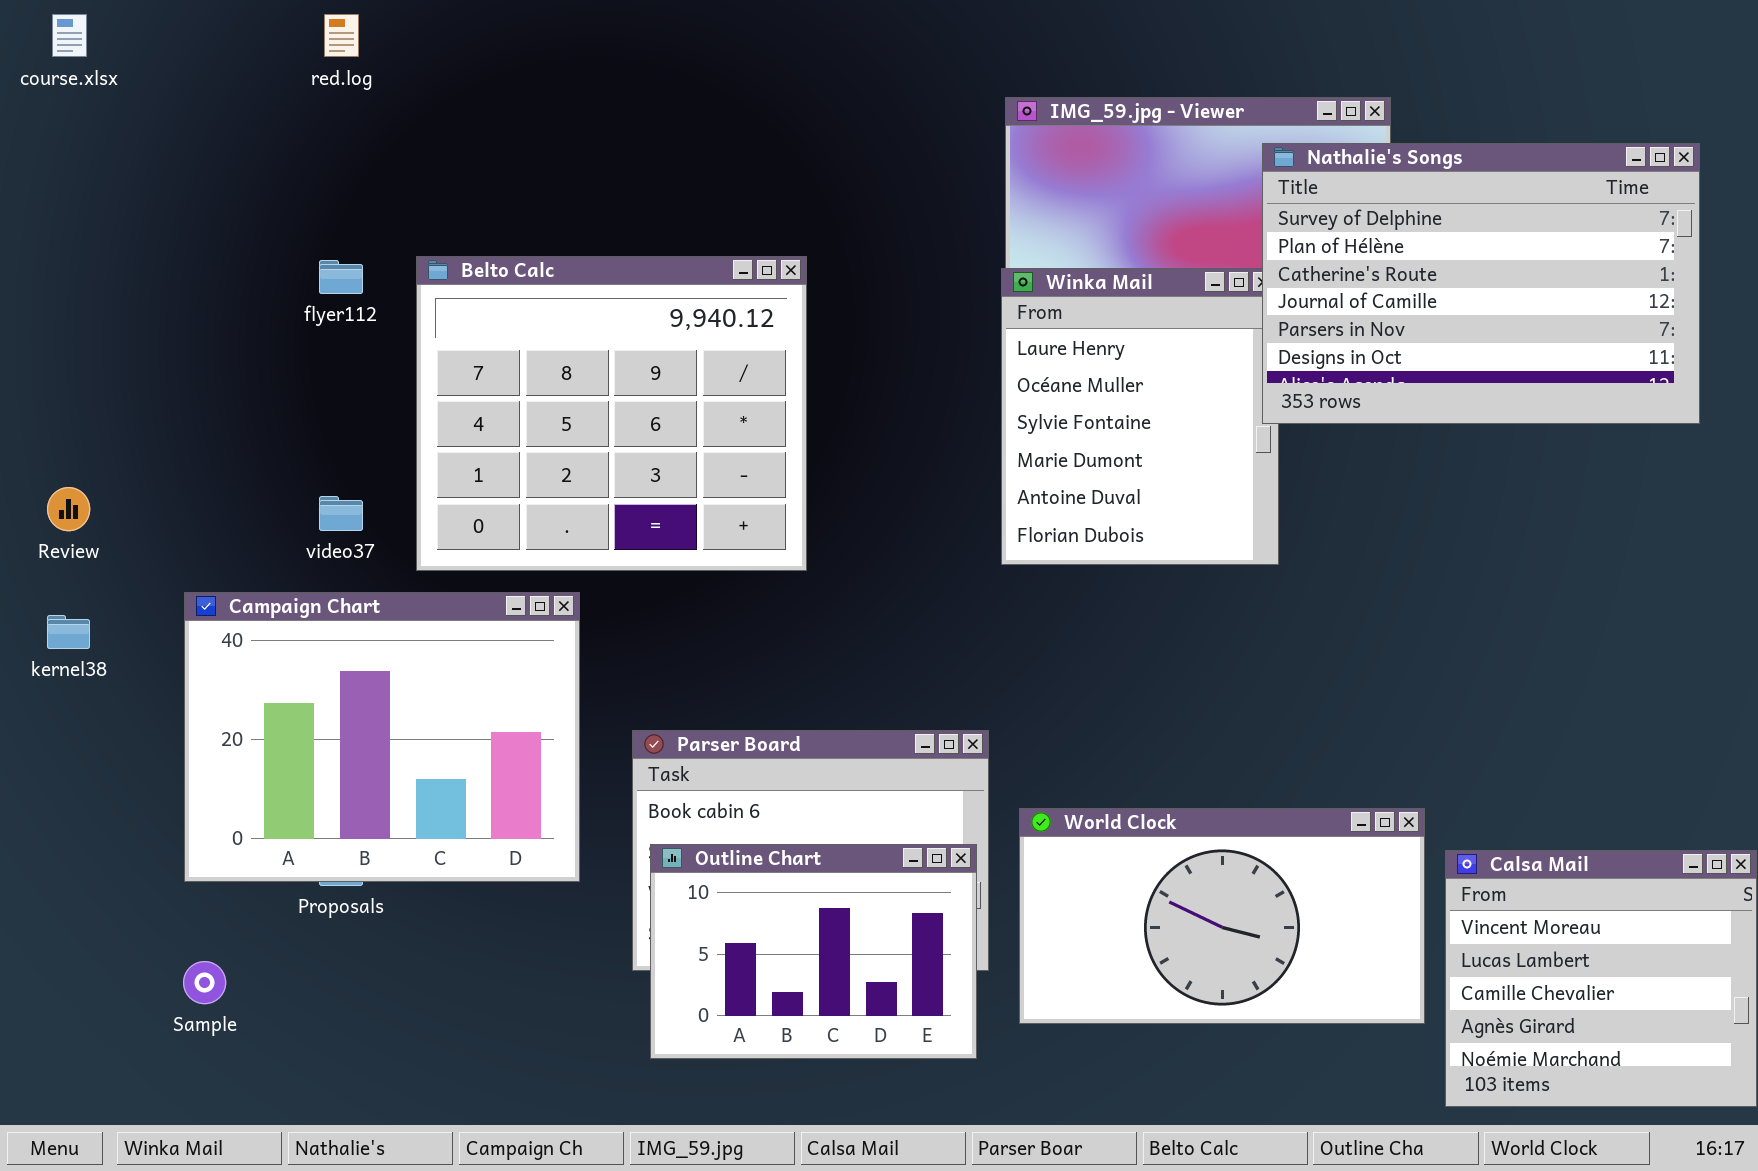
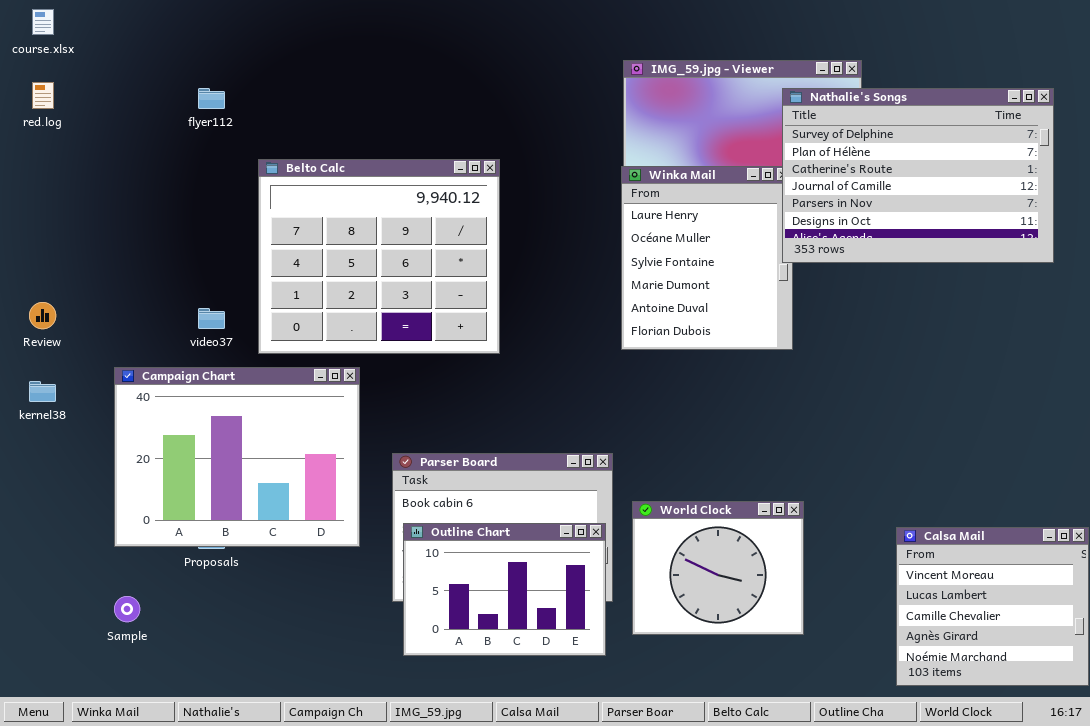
red.log: [324,14,359,57] -> [32,82,54,109], moved
flyer112: [319,260,363,294] -> [198,88,225,109], moved
World Clock: [1019,808,1425,1024] -> [632,501,804,635], resized

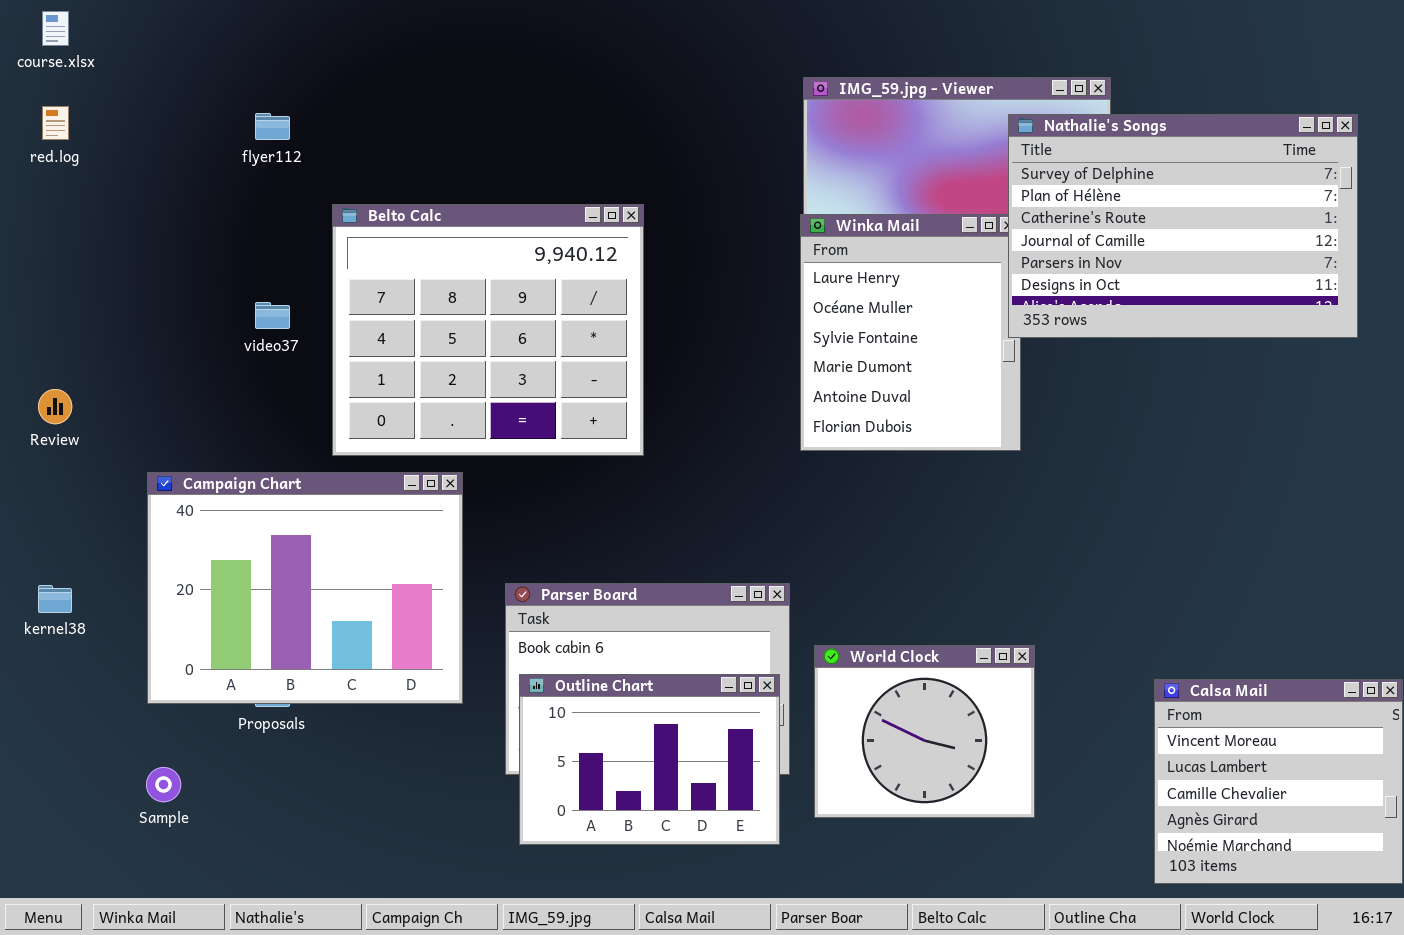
video37: [198,308,225,329] -> [255,302,290,329], moved
kernel38: [29,381,56,402] -> [38,585,72,613], moved

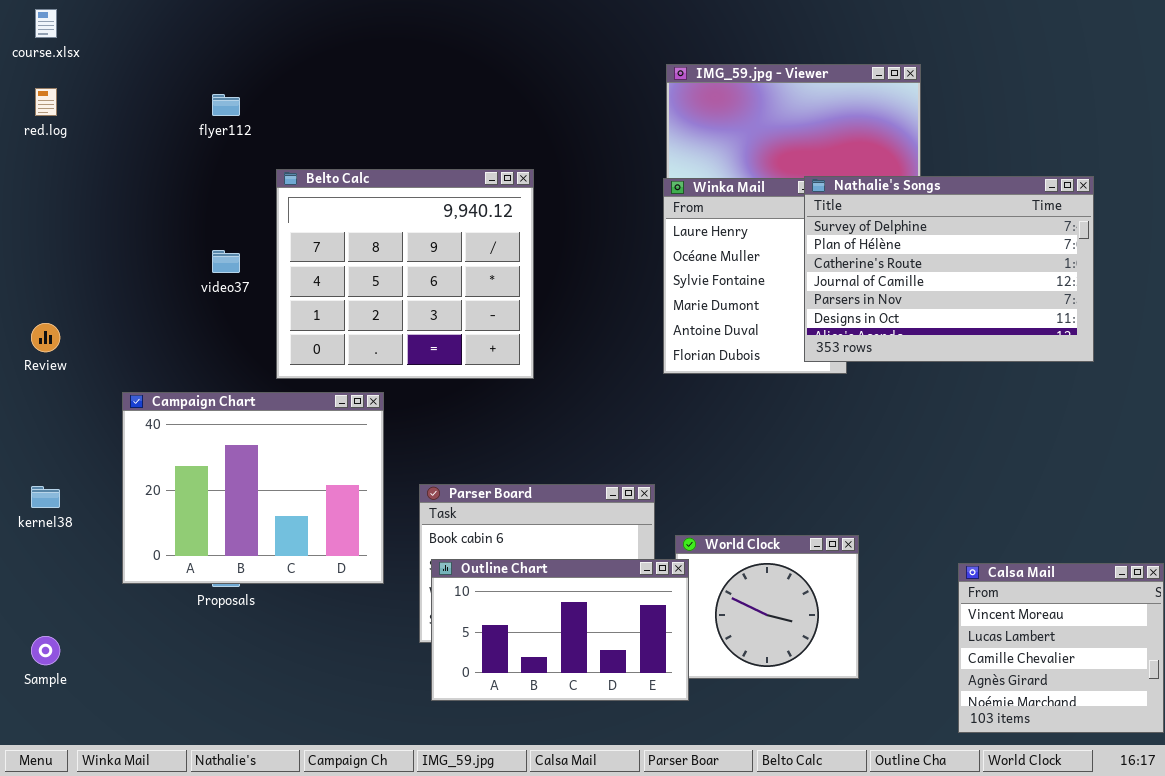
Nathalie's Songs: [1008,114,1358,338] -> [804,176,1094,362], moved
Outline Chart: [519,674,780,845] -> [431,559,689,701], resized
Sample: [146,767,181,802] -> [31,636,60,665], moved

